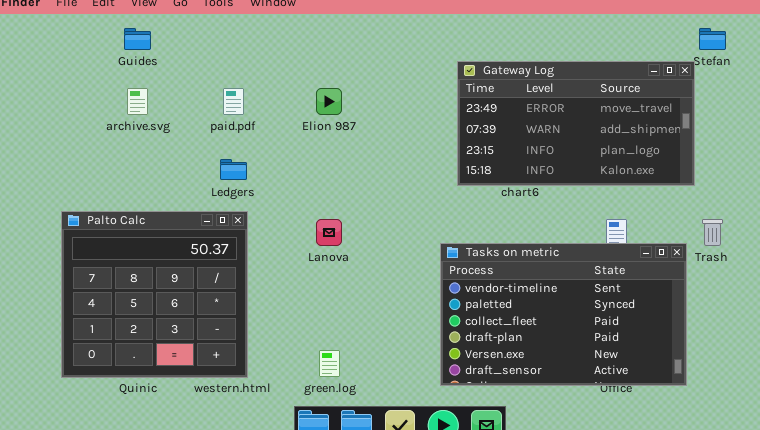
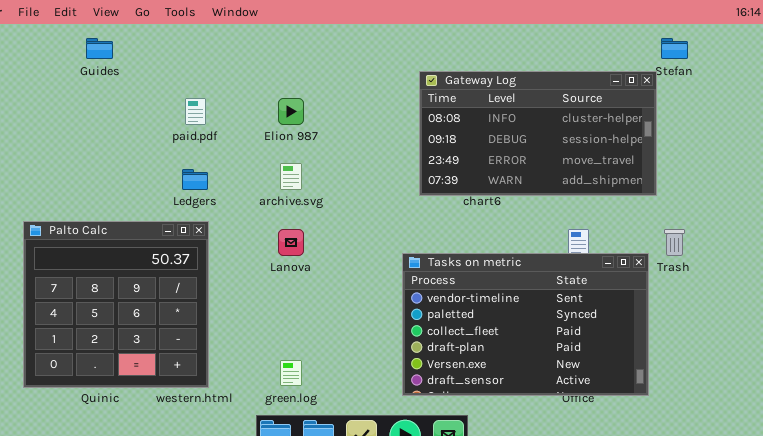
Gateway Log: [457,61,695,186] -> [419,71,657,196], scrolled up 2 rows
archive.svg: [127,88,148,115] -> [280,163,302,190], moved

